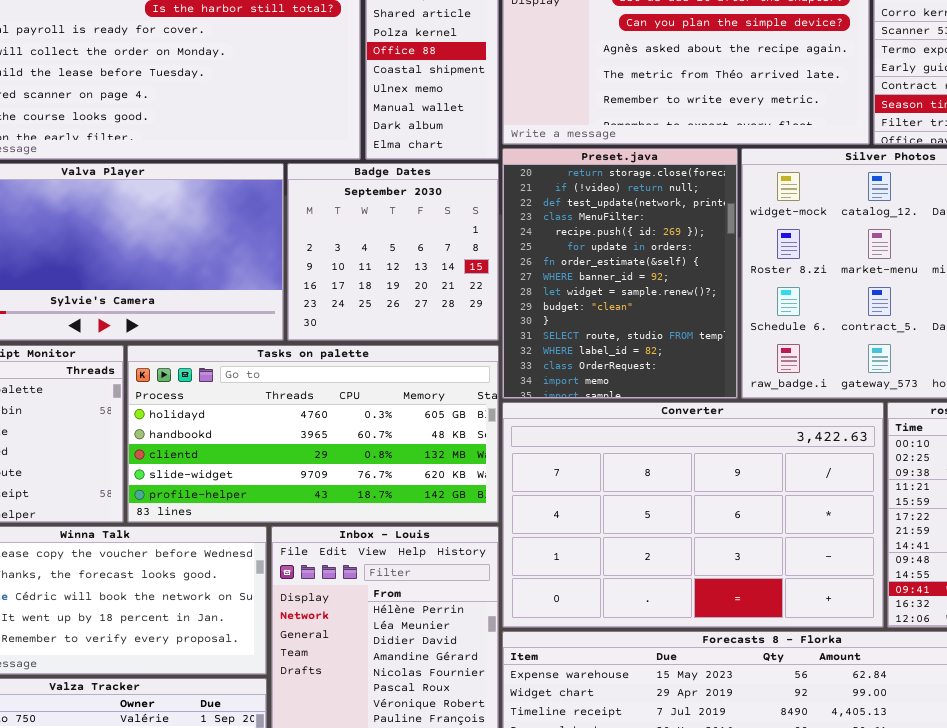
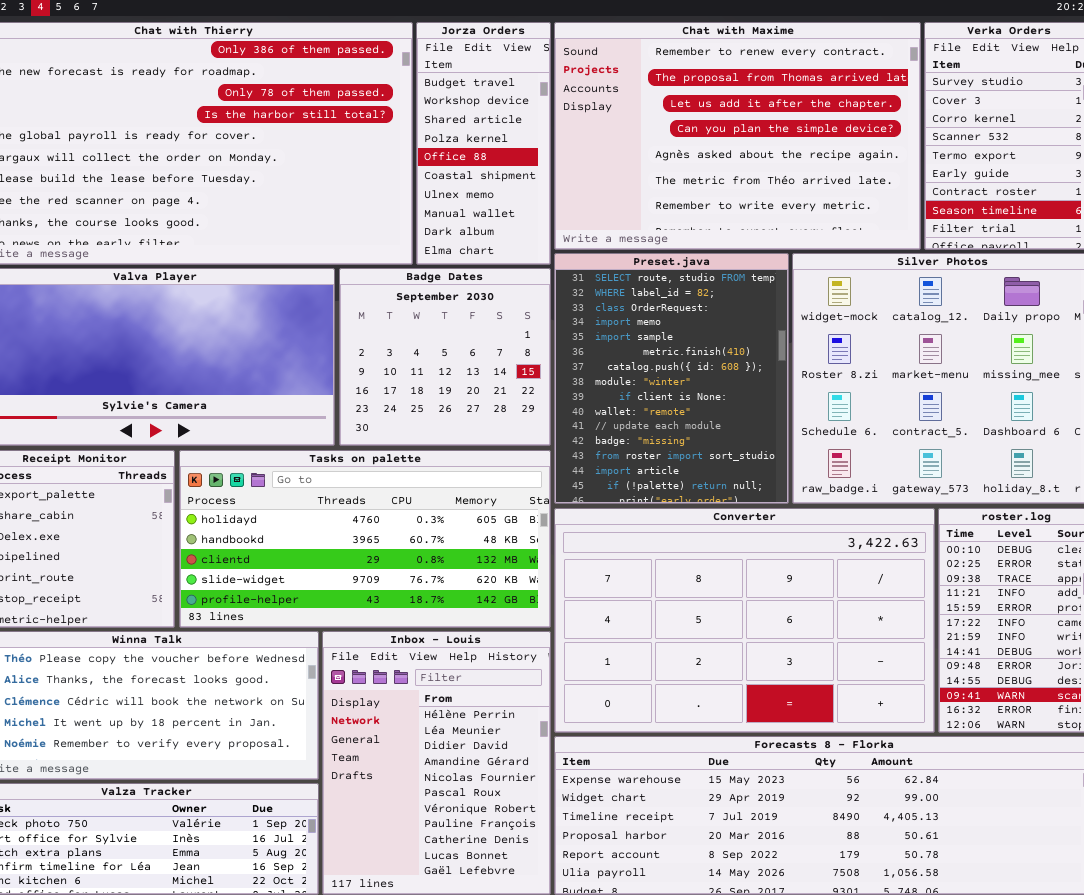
Preset.java: [502,148,738,399] -> [554,253,789,504], scrolled down 11 rows

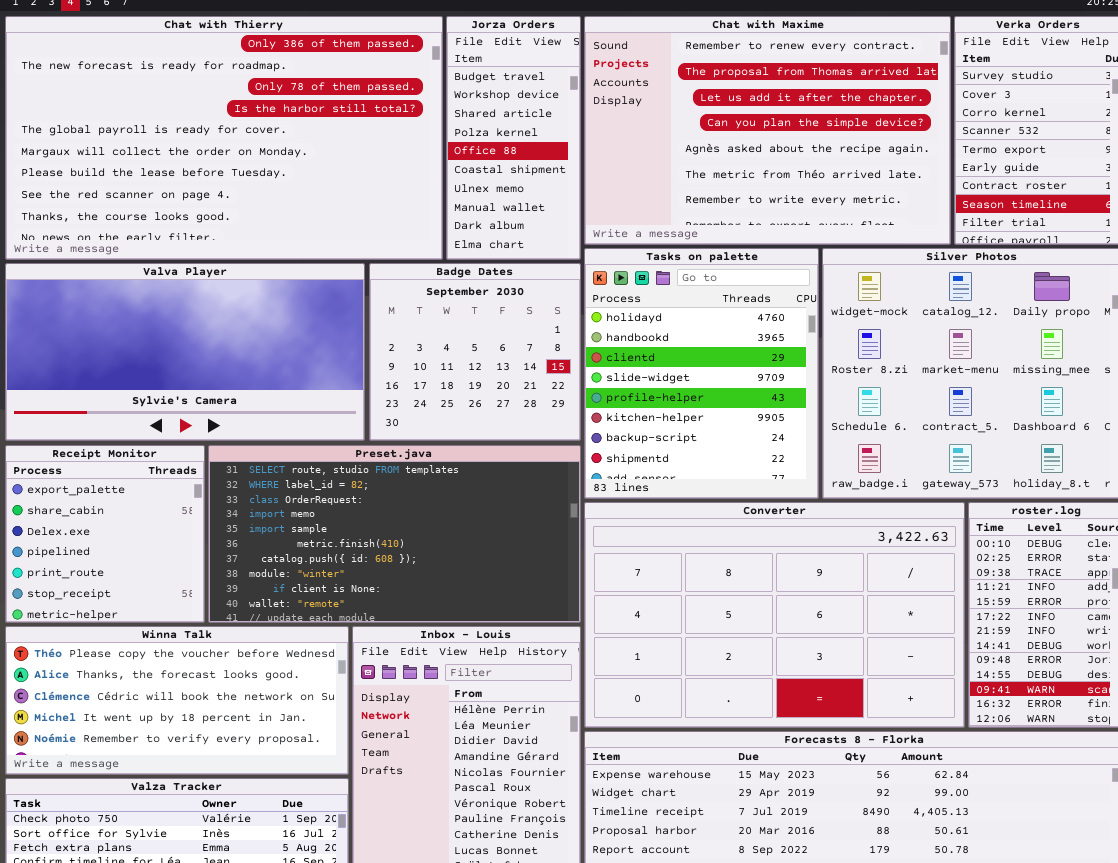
Preset.java: [554,253,789,504] -> [208,445,581,623], moved, resized
Tasks on palette: [179,450,551,628] -> [584,248,819,499], moved, resized

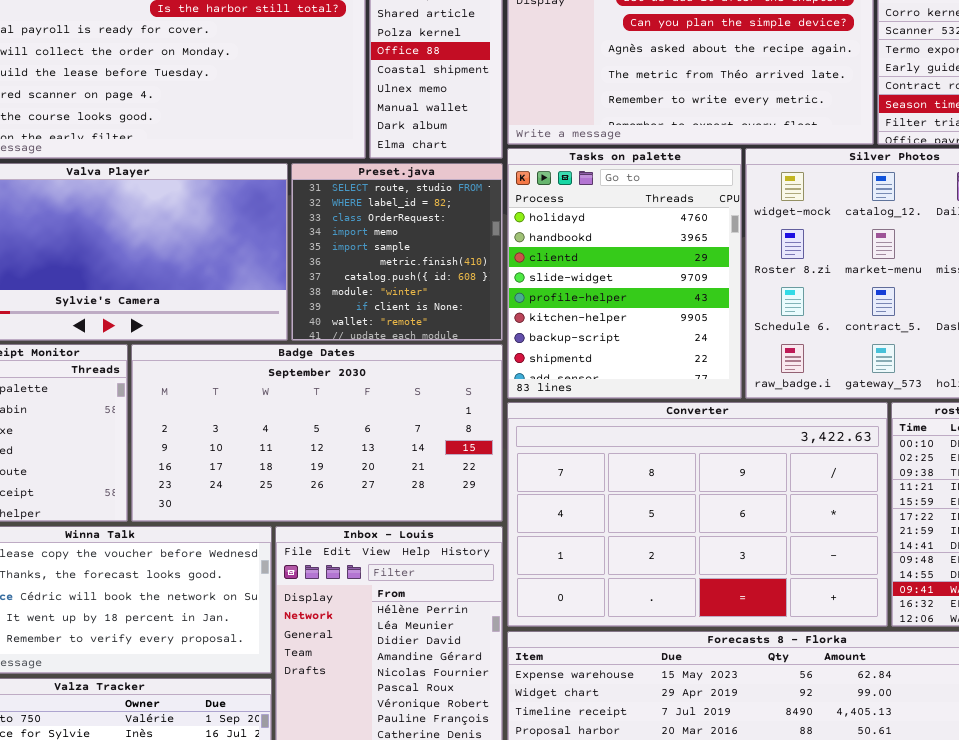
Badge Dates: [369,263,581,441] -> [131,344,503,522], moved, resized
Preset.java: [208,445,581,623] -> [291,163,503,341], moved, resized

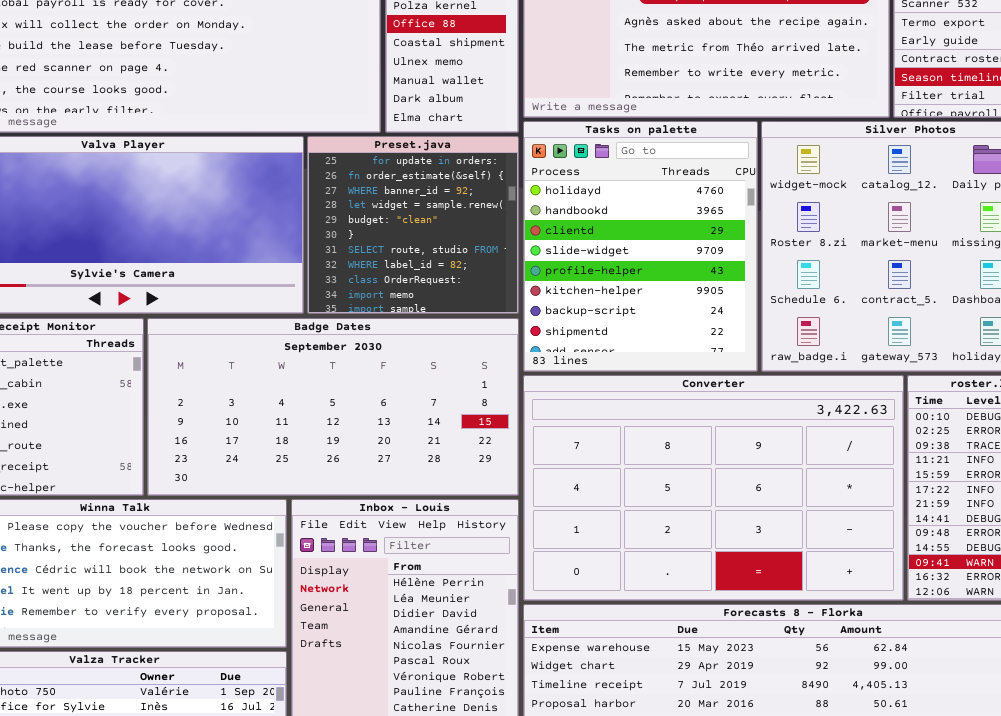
Preset.java: [291,163,503,341] -> [307,136,519,314], scrolled up 6 rows

